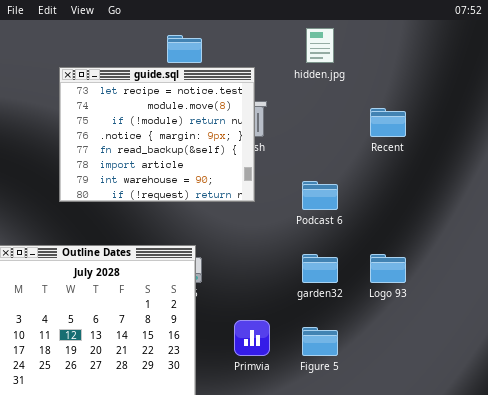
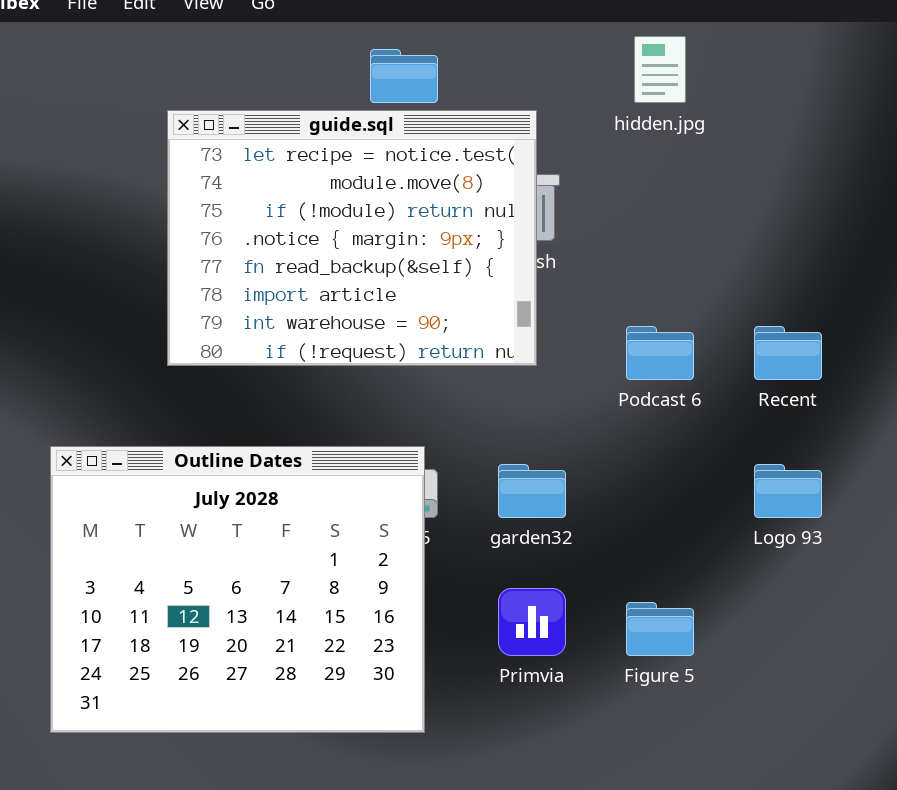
Recent: [370,108,406,137] -> [754,326,822,380], moved
garden32: [302,254,338,283] -> [498,464,566,518], moved

